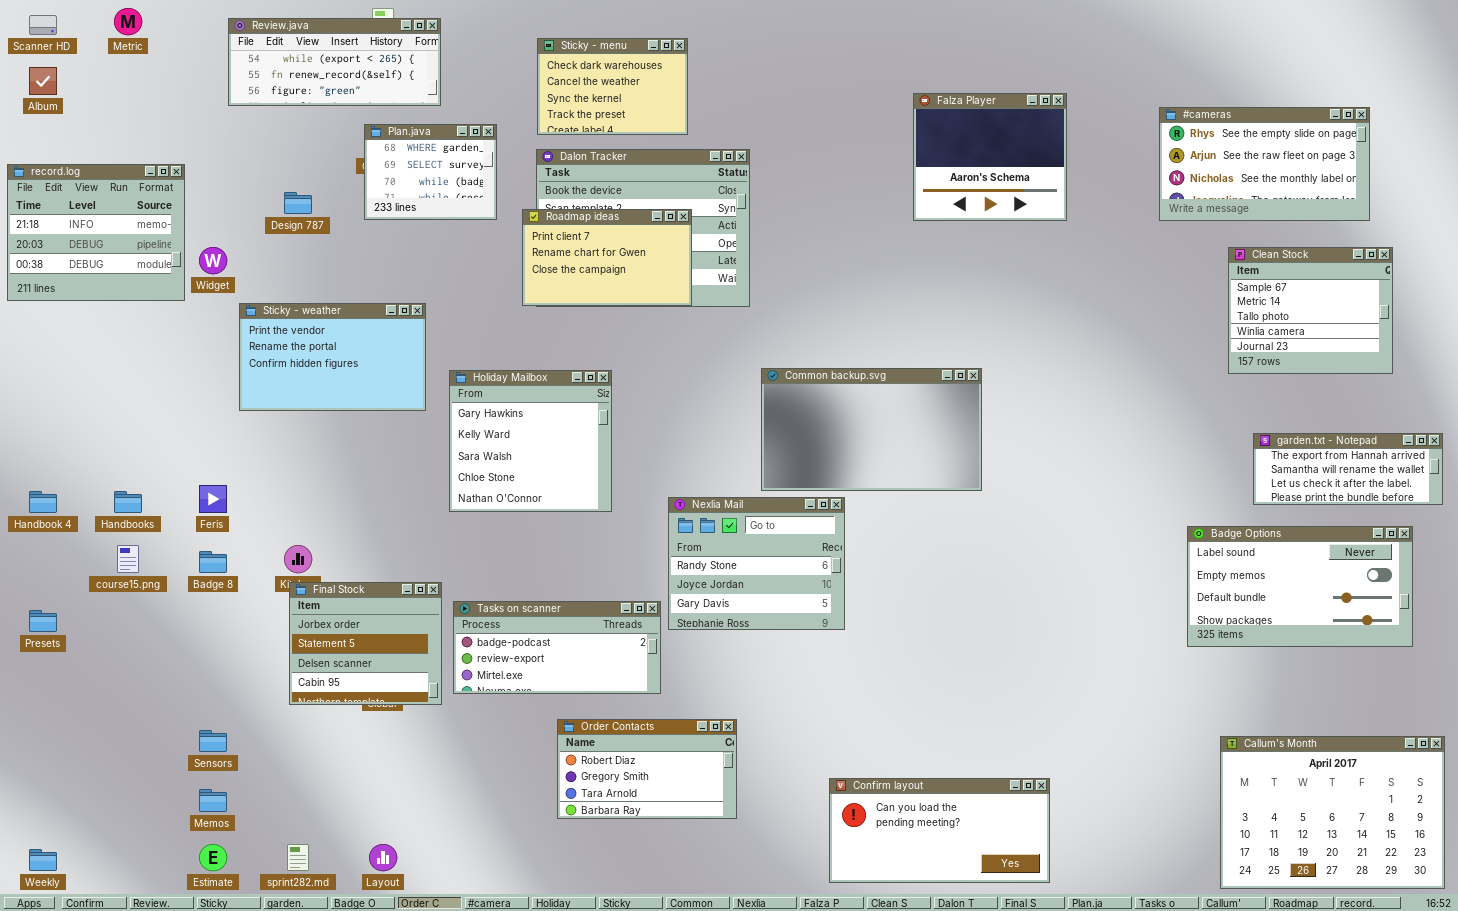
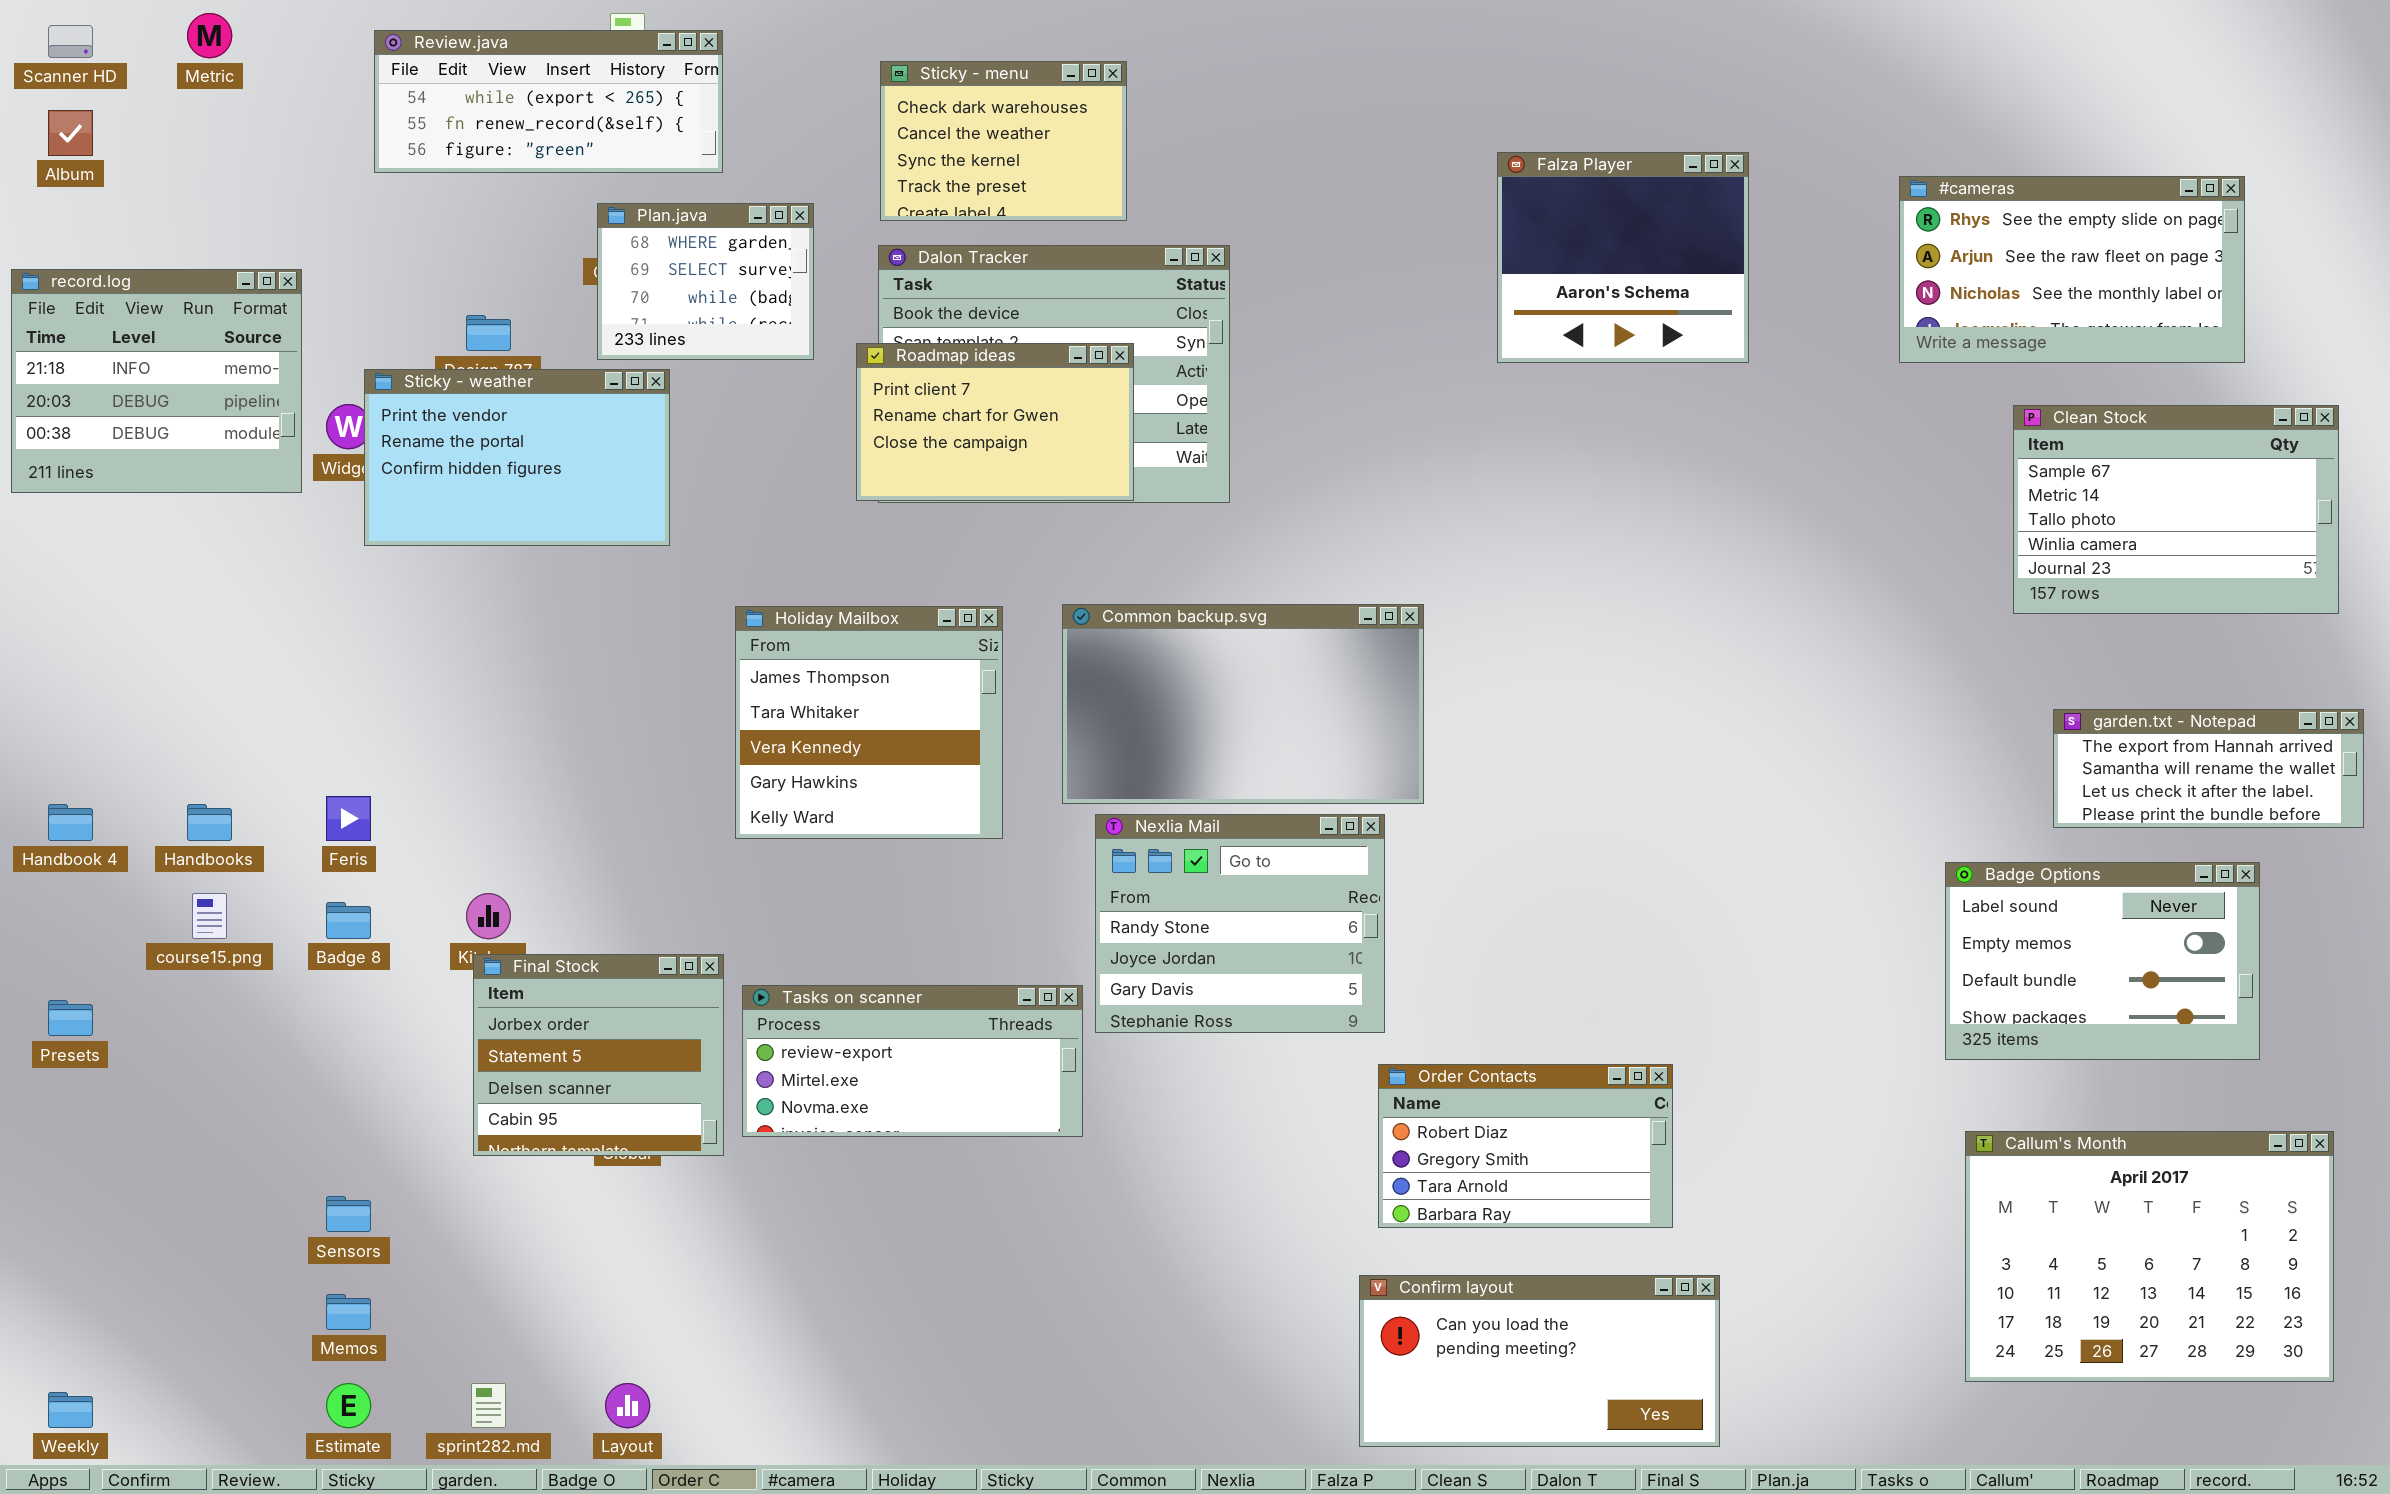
Clean Stock: [1228,247,1393,374] -> [2013,405,2339,614], resized
Sticky - weather: [239,303,426,411] -> [364,369,670,546], moved
Common backup.svg: [761,368,982,491] -> [1062,604,1424,804], moved
Holiday Mailbox: [449,370,612,512] -> [735,606,1003,839], scrolled up 3 rows
Badge Options: [1187,526,1413,647] -> [1945,862,2260,1060], resized
Tasks on scanner: [453,601,661,694] -> [742,985,1083,1137], scrolled down 1 row
Order Contacts: [557,719,737,819] -> [1378,1064,1673,1228], moved
Callum's Month: [1220,736,1445,889] -> [1965,1131,2334,1382], moved

